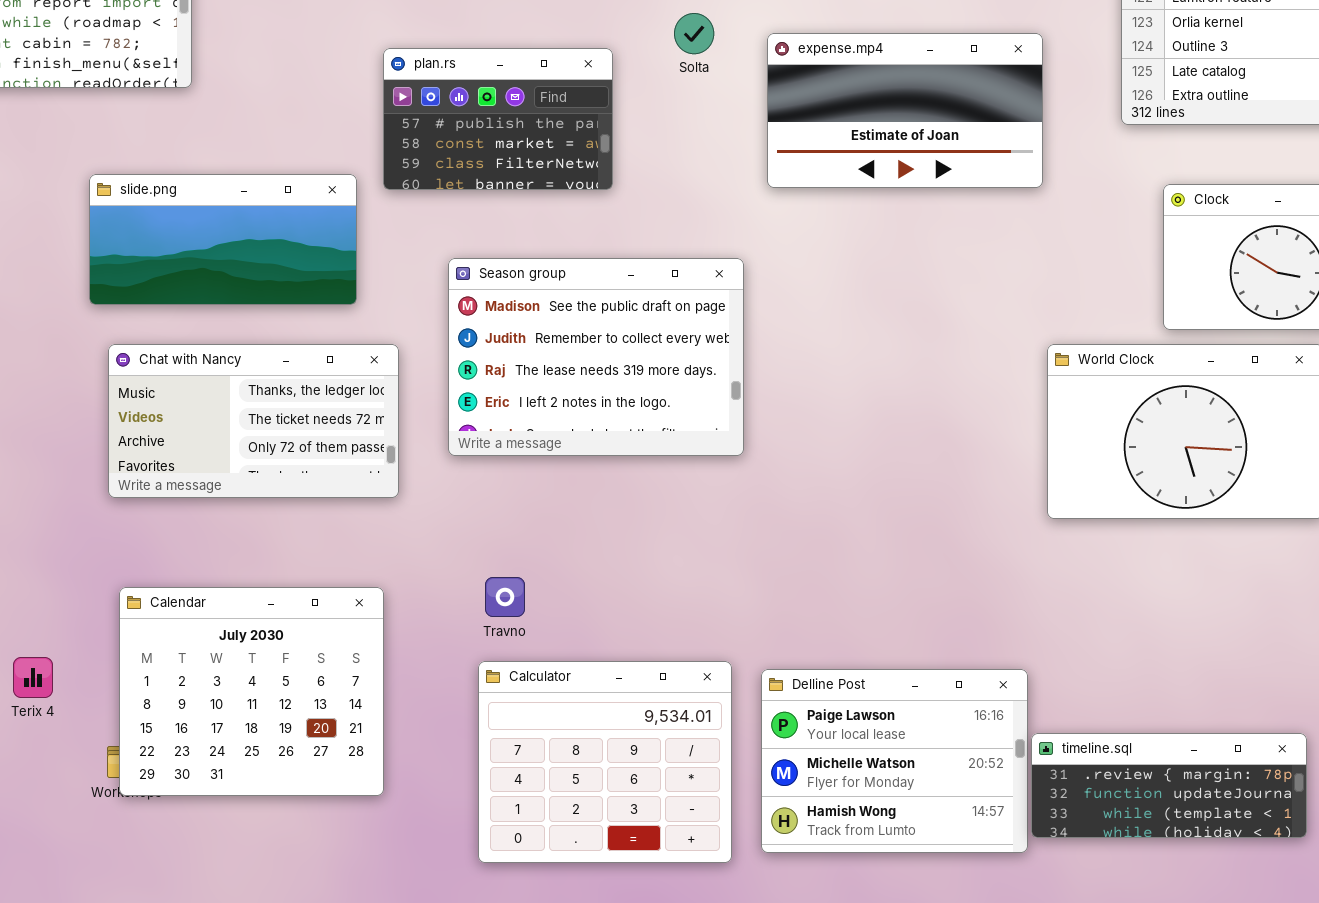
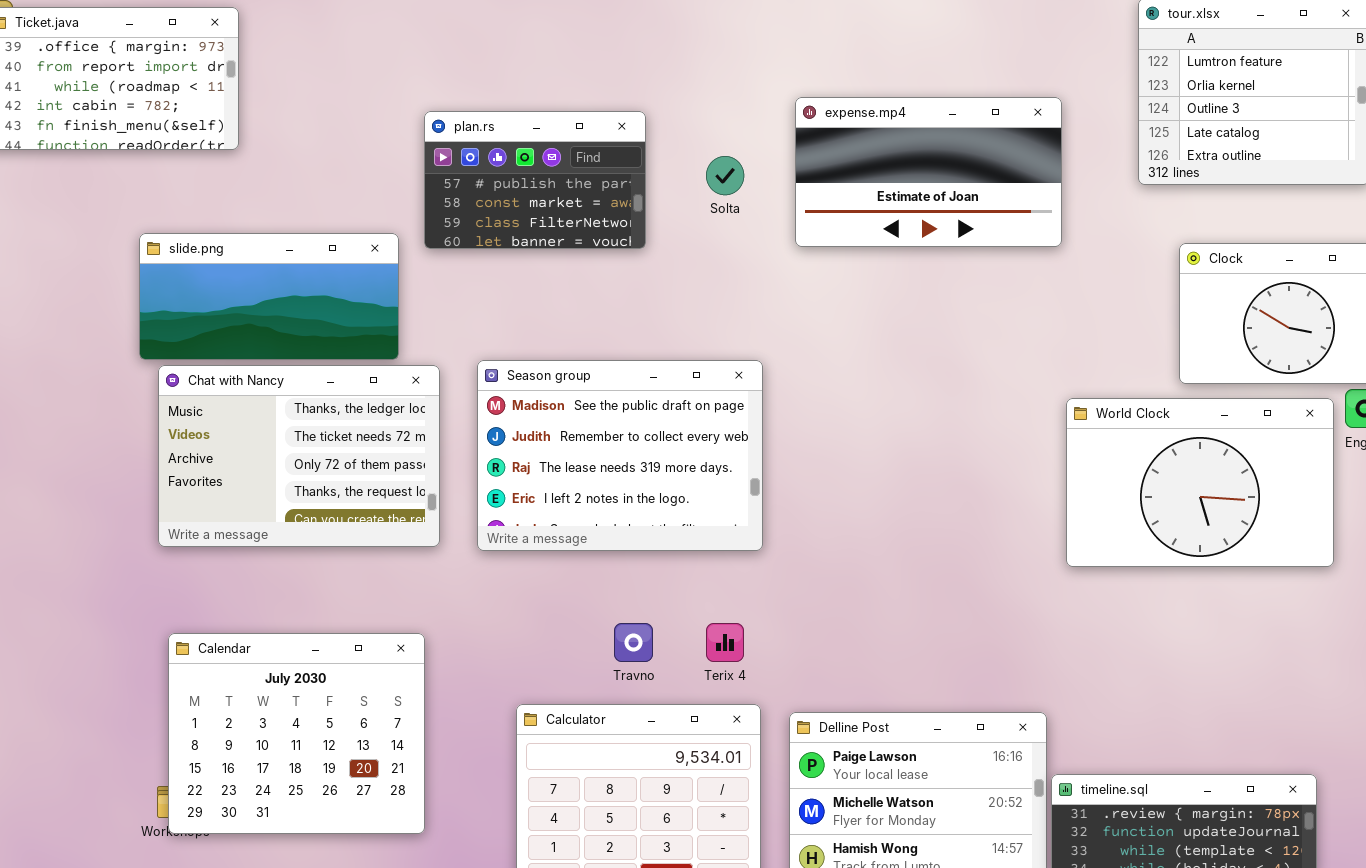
Solta: [674,13,714,54] -> [706,156,744,195], moved
Season group: [448,258,744,456] -> [477,360,763,551], moved
Chat with Nancy: [108,344,399,498] -> [158,365,440,547], resized
Travno: [485,577,525,617] -> [614,623,653,662], moved
Terix 4: [13,657,53,698] -> [706,623,744,662], moved

